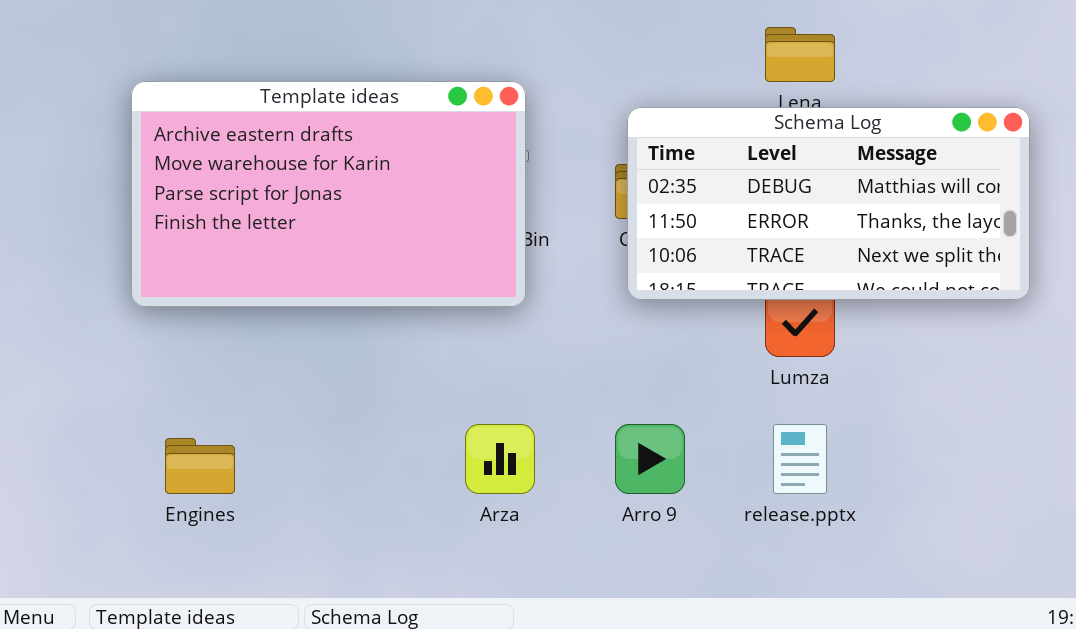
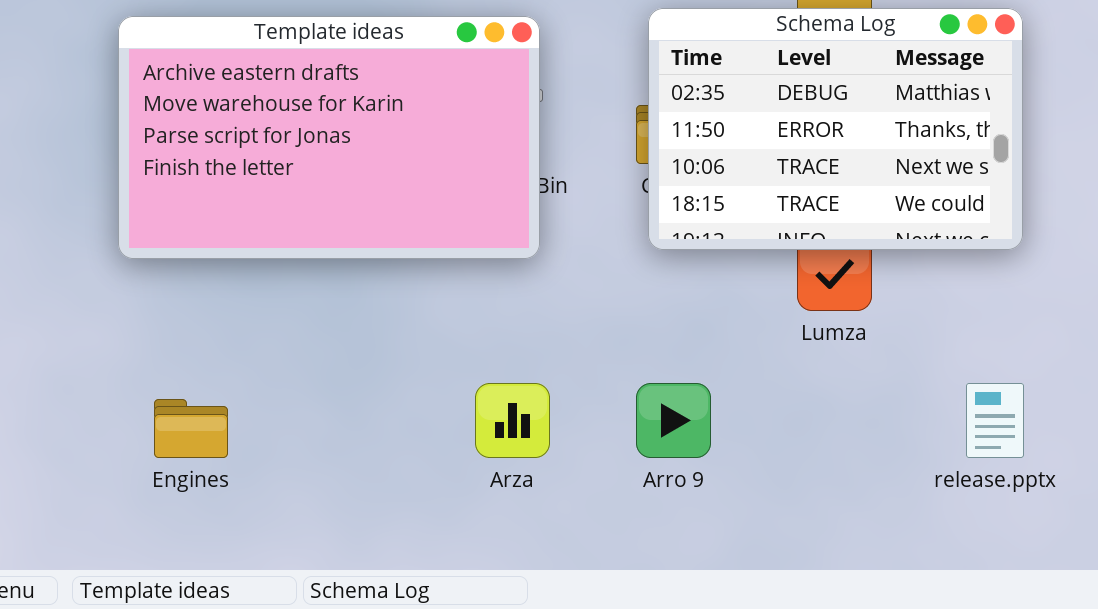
Schema Log: [627,107,1030,300] -> [648,8,1023,250], resized
release.pptx: [773,424,827,494] -> [966,383,1024,458], moved

